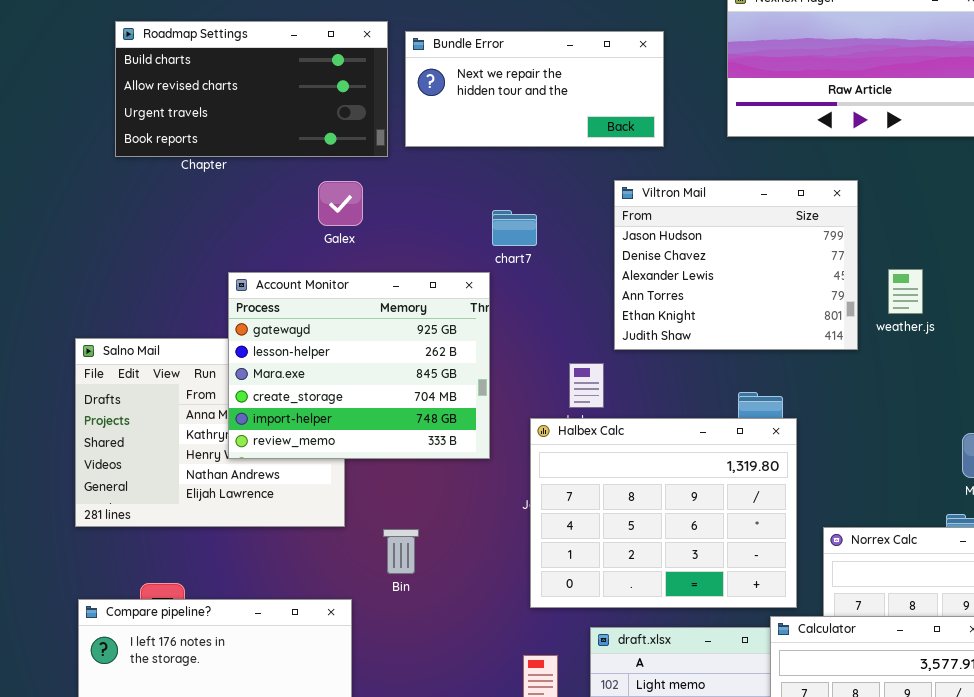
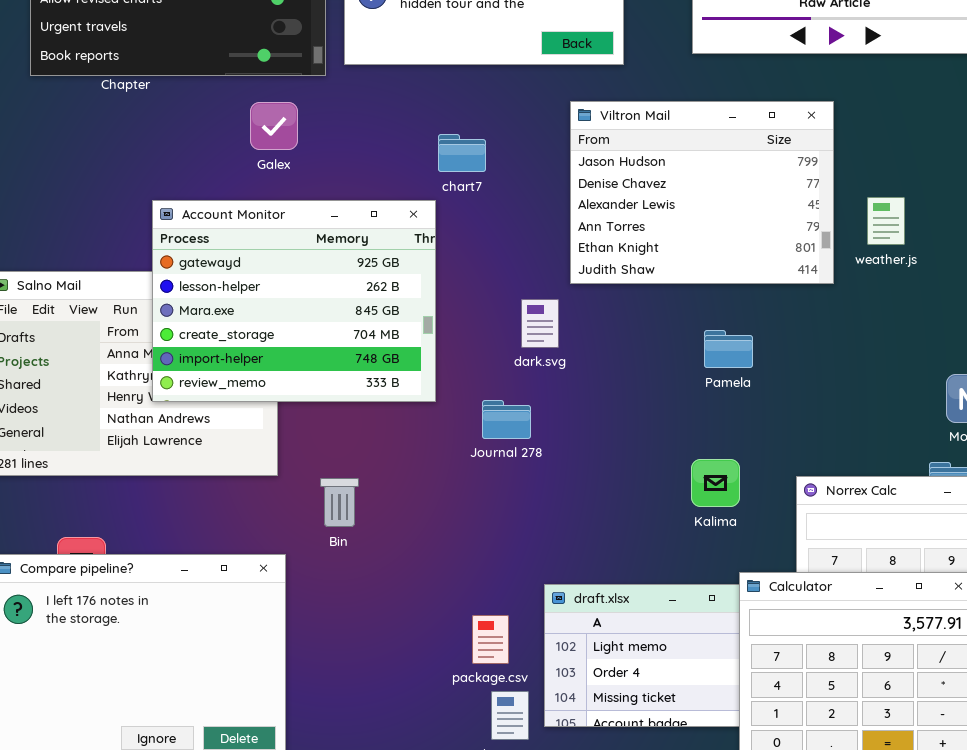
Halbex Calc: [530,418,797,608] -> none, closed

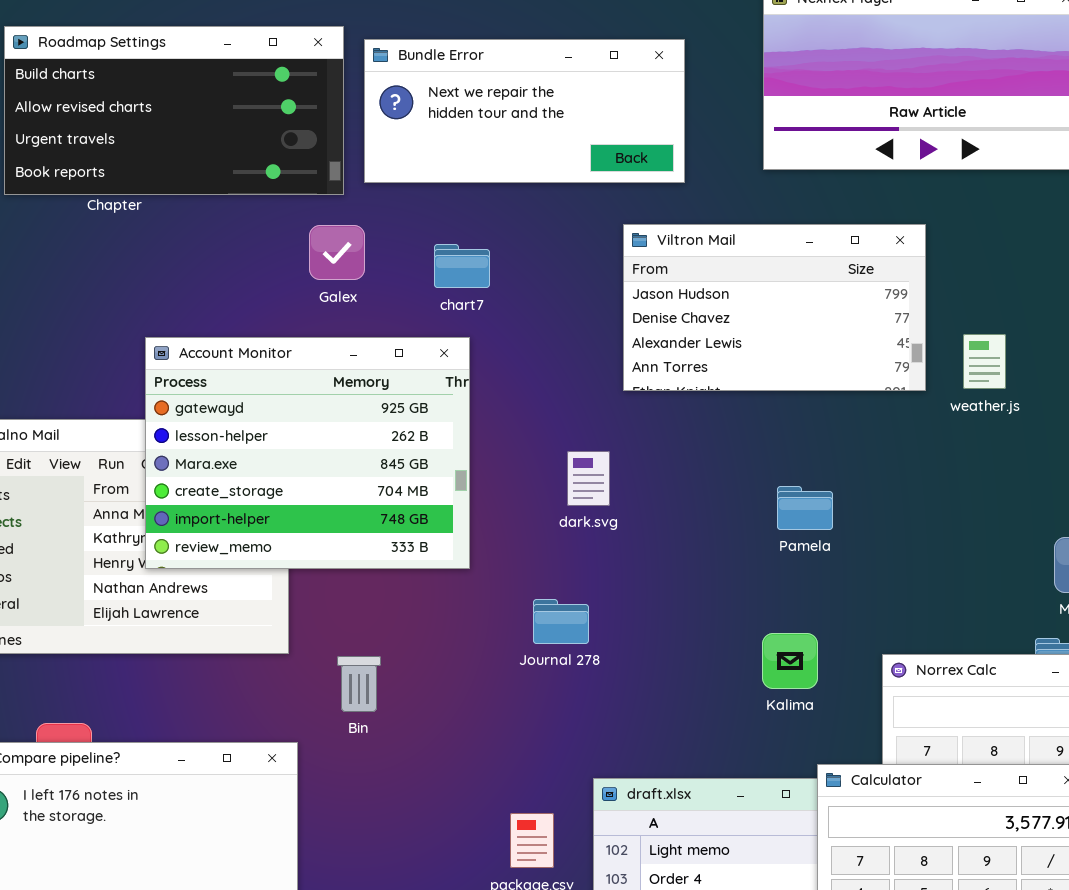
Viltron Mail: [570,101,834,284] -> [623,224,926,391], resized
Galex: [250,102,298,150] -> [309,225,365,280], moved
chart7: [438,134,486,172] -> [434,244,490,288], moved
Journal 278: [482,400,531,439] -> [533,599,589,644], moved

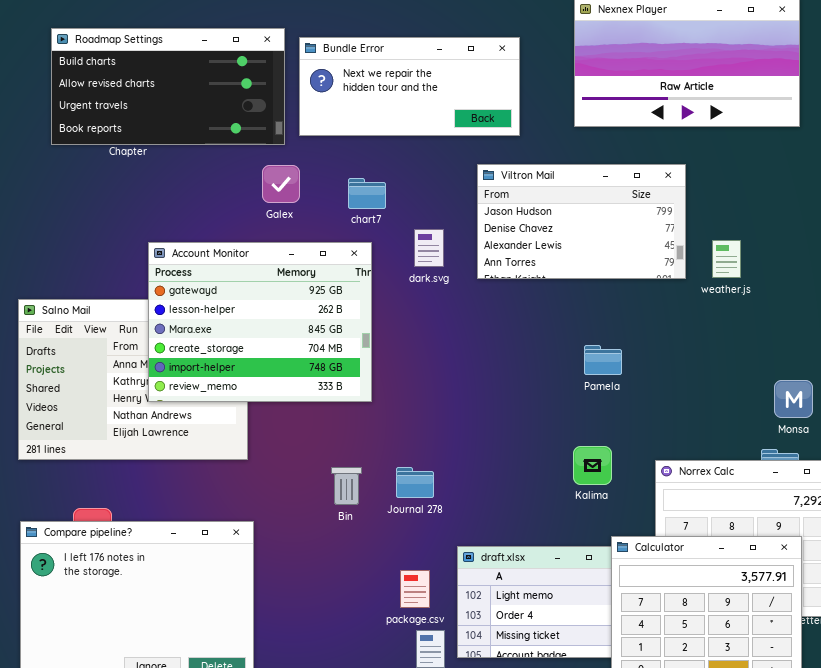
dark.svg: [567,451,610,506] -> [414,229,444,267], moved
Journal 278: [533,599,589,644] -> [396,467,434,498], moved
Bin: [337,656,381,712] -> [331,467,362,505], moved

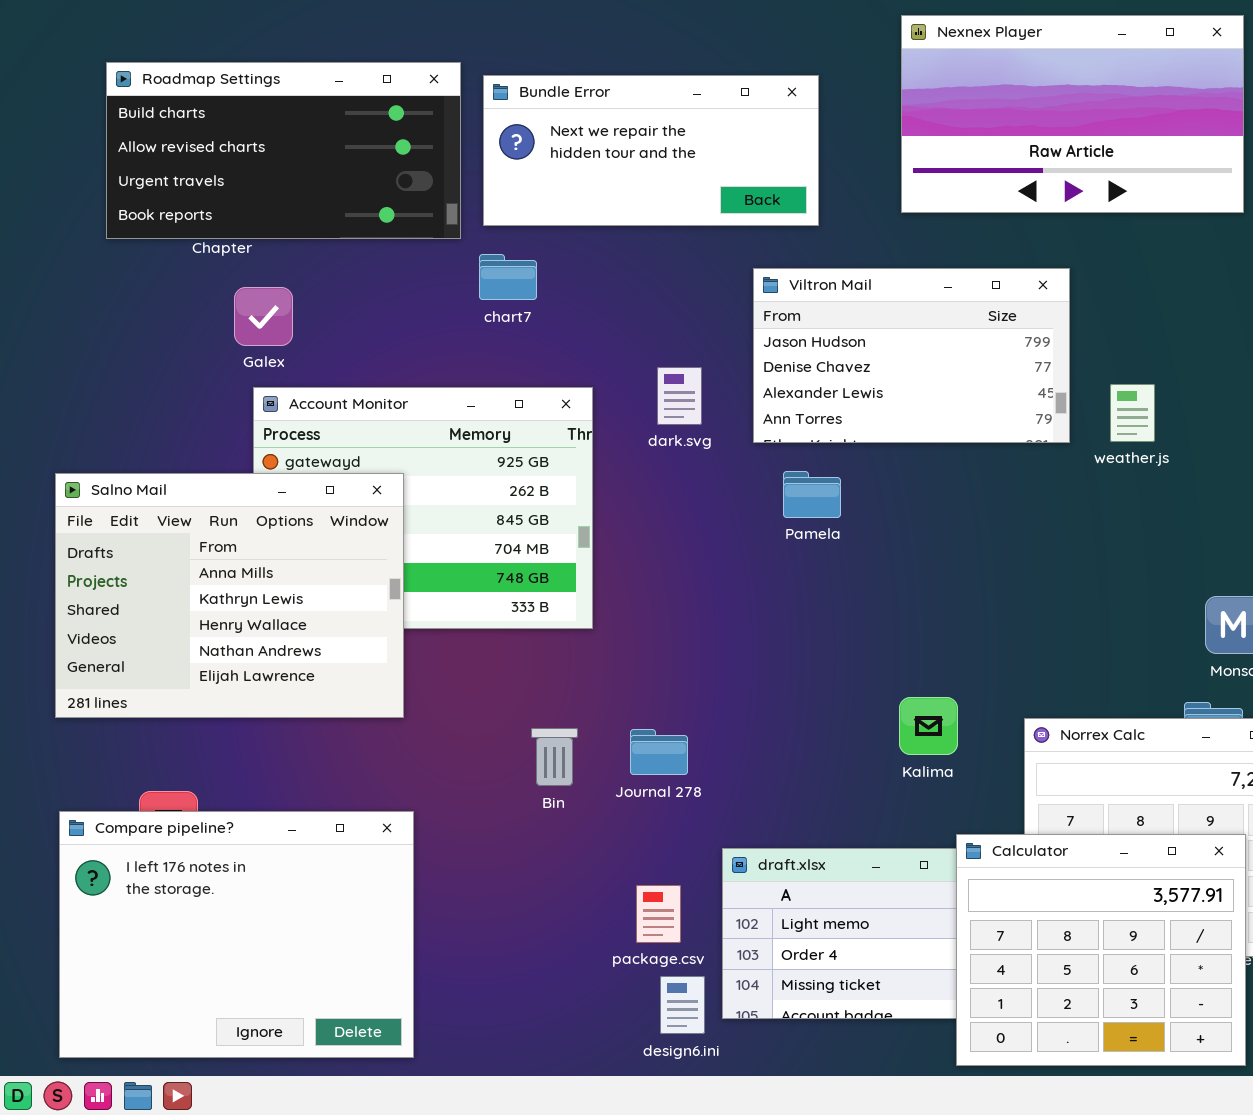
Galex: [262,165,300,203] -> [234,287,293,346], moved
chart7: [348,178,386,209] -> [479,254,537,300], moved
Salno Mail: [18,299,248,460] -> [55,473,404,718], raised
Pamela: [584,345,622,375] -> [783,471,841,518], moved

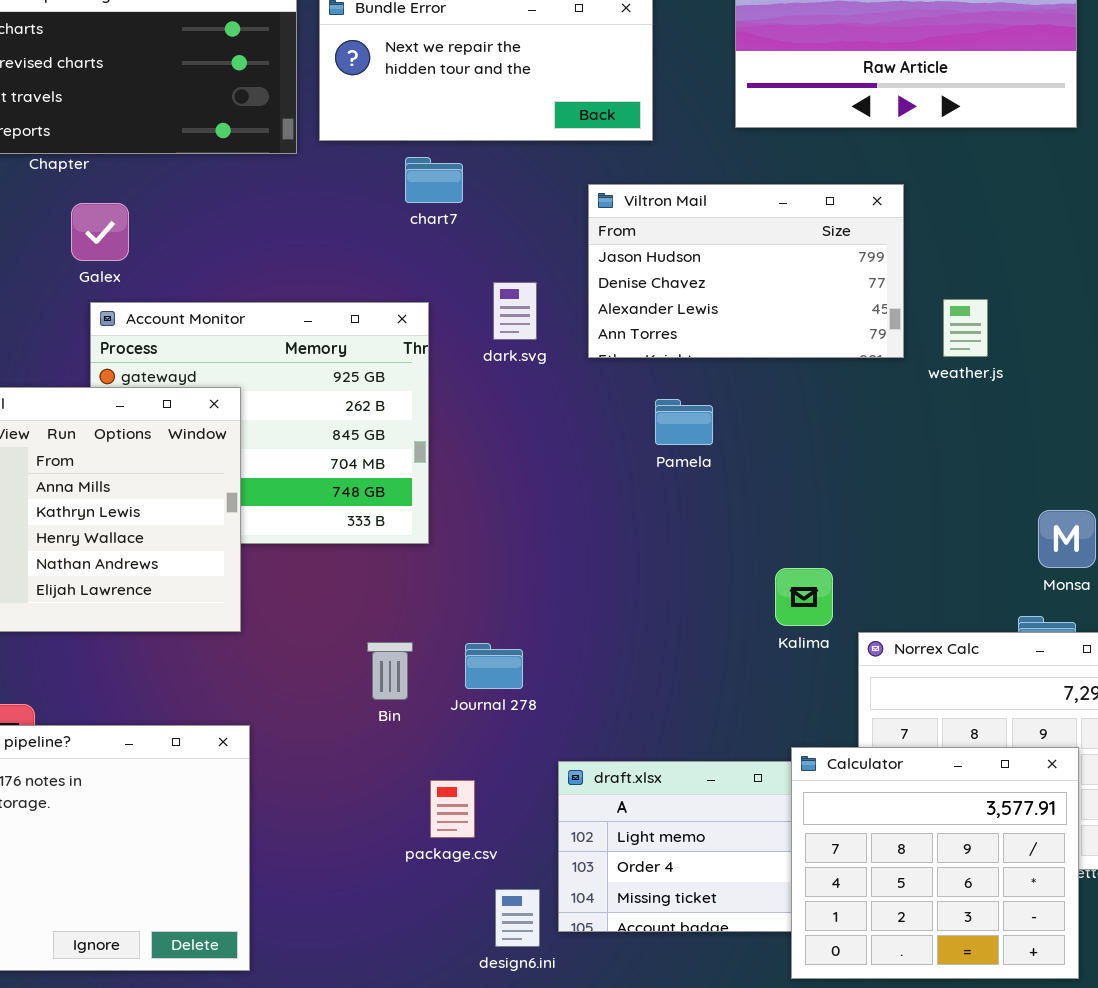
chart7: [479,254,537,300] -> [405,157,463,203], moved
Pamela: [783,471,841,518] -> [655,399,713,445], moved
Kalima: [899,697,958,755] -> [775,568,833,626], moved
package.csv: [636,885,681,943] -> [430,780,475,838], moved

